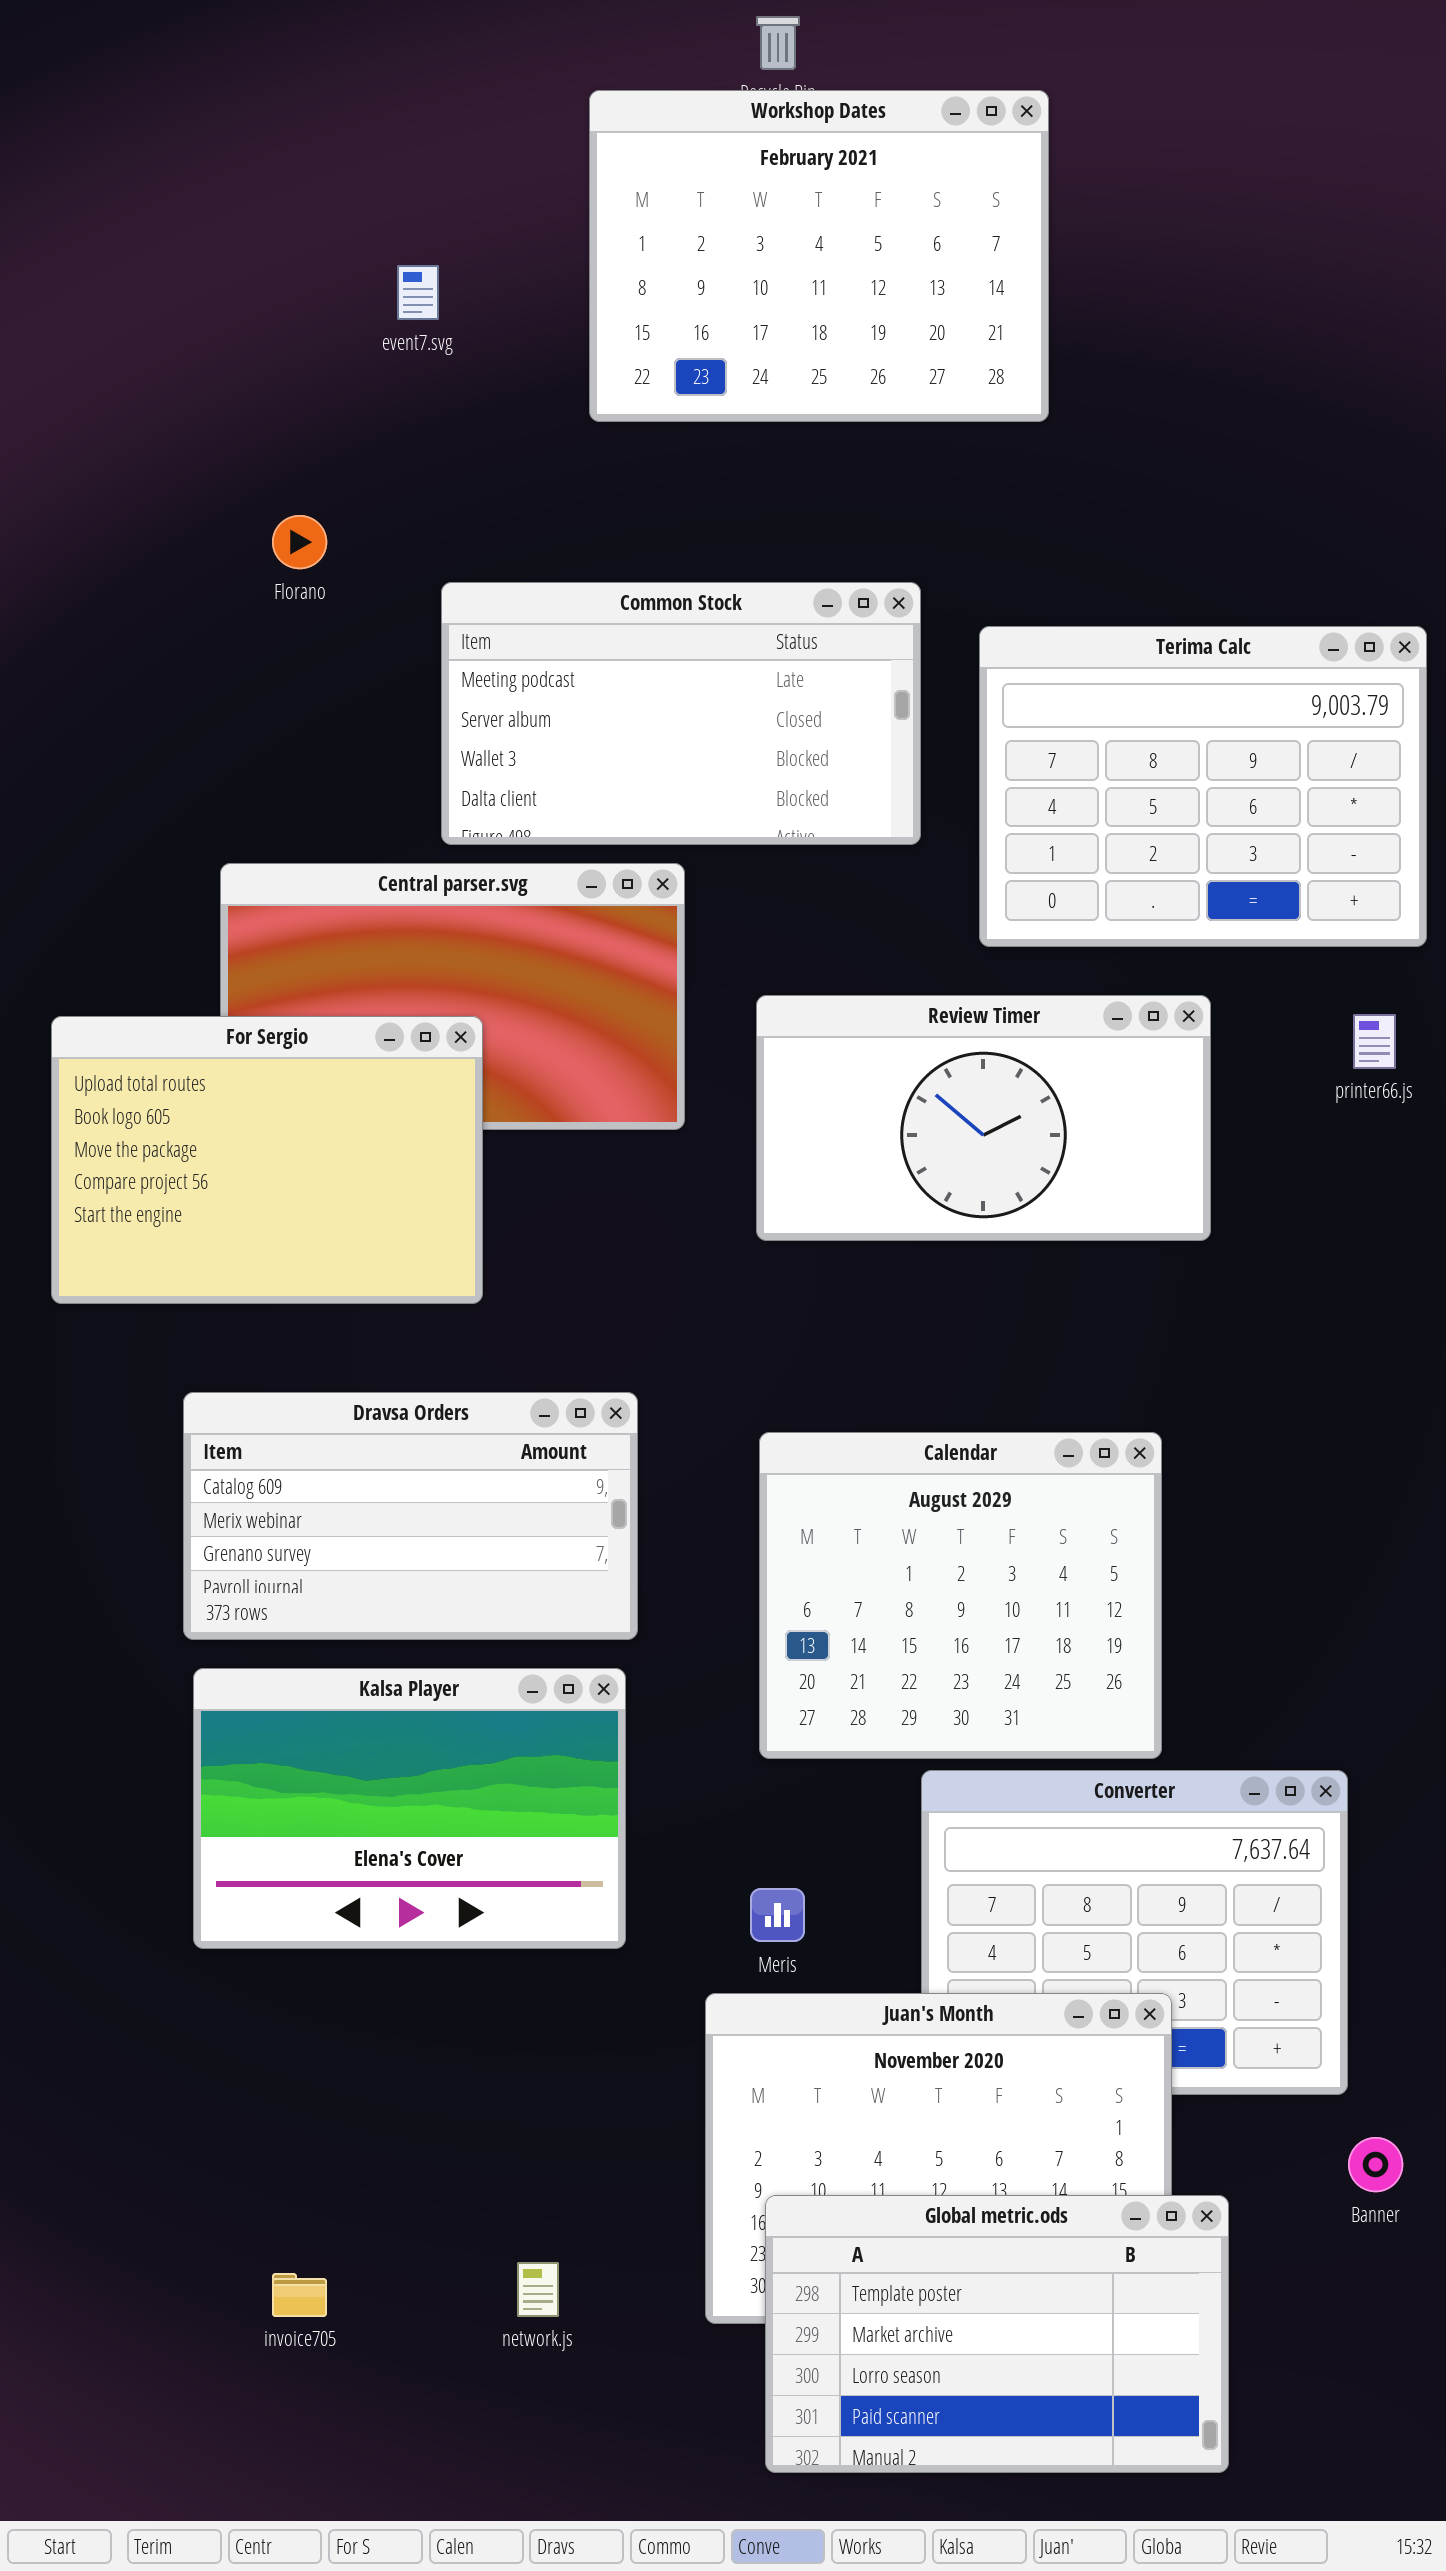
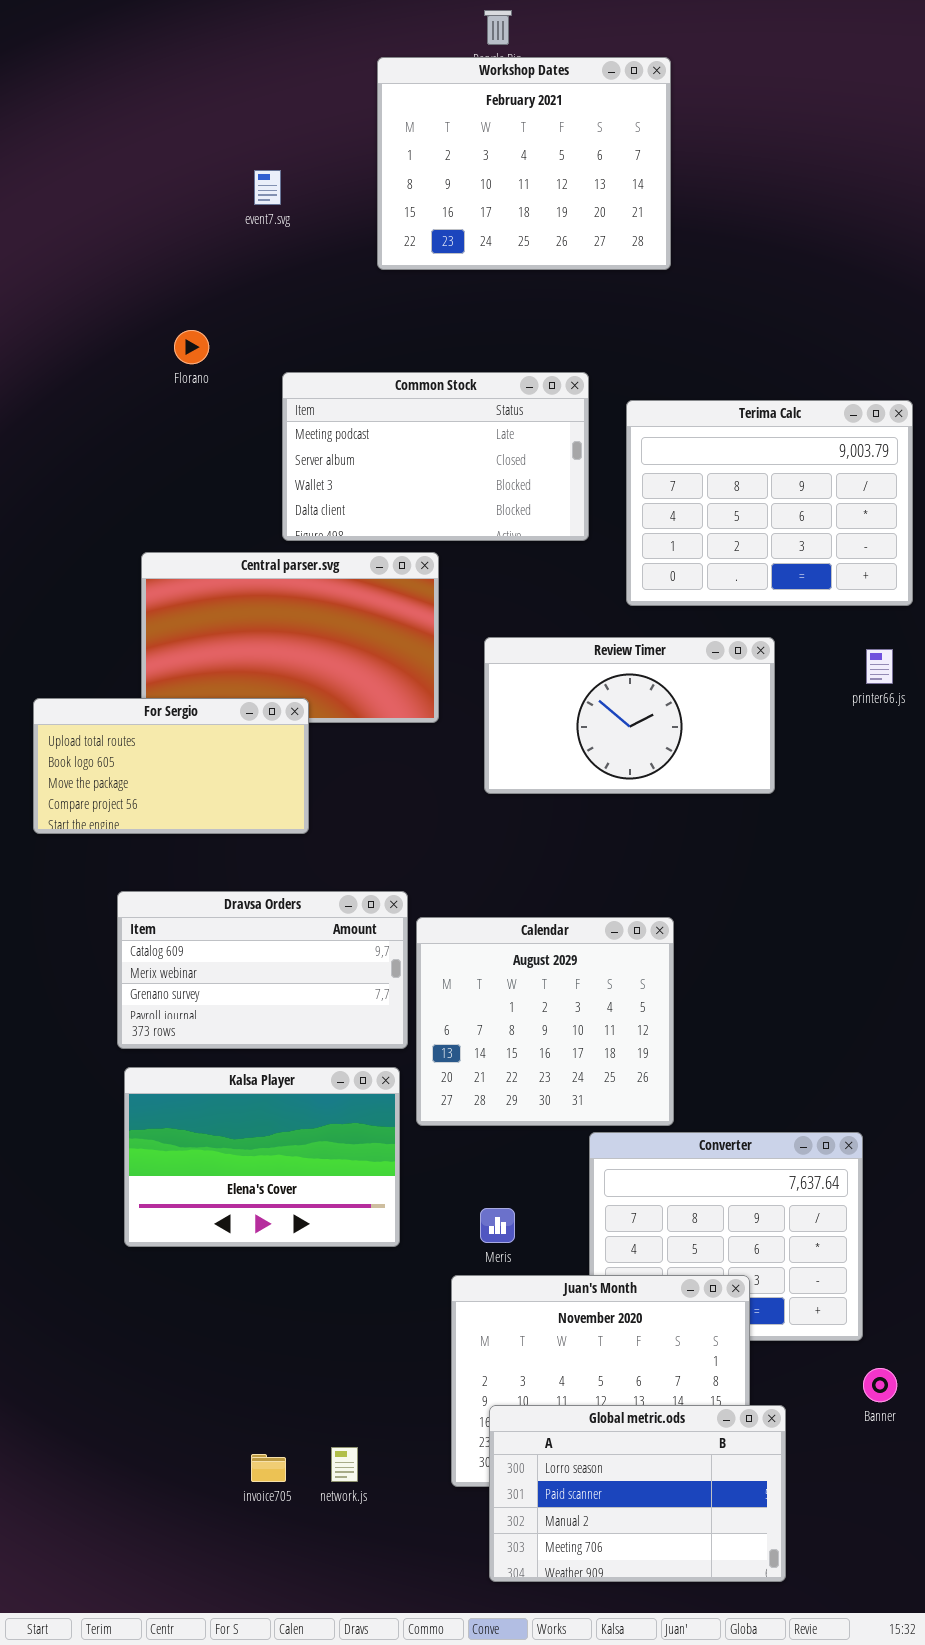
For Sergio: [51,1016,483,1304] -> [33,698,309,834], resized
Calendar: [759,1432,1162,1759] -> [416,917,674,1126], moved
Global metric.ods: [765,2195,1229,2473] -> [489,1405,786,1582], scrolled down 2 rows
invoice705: [272,2273,327,2317] -> [251,1454,286,1482], moved

